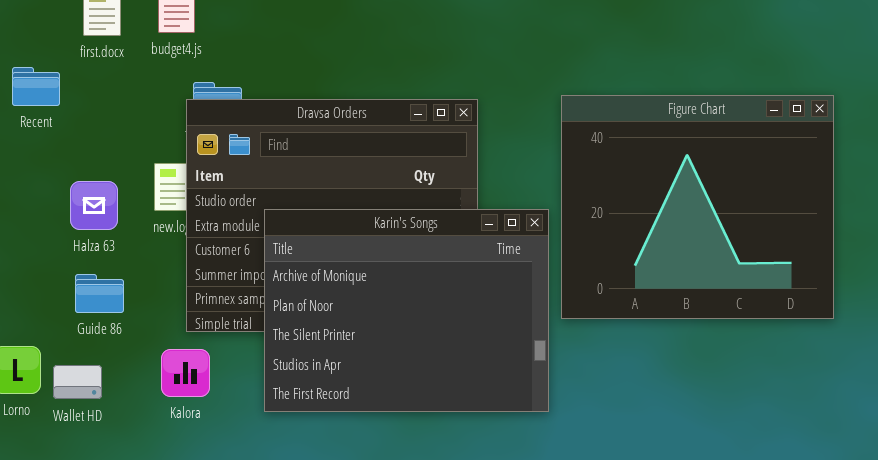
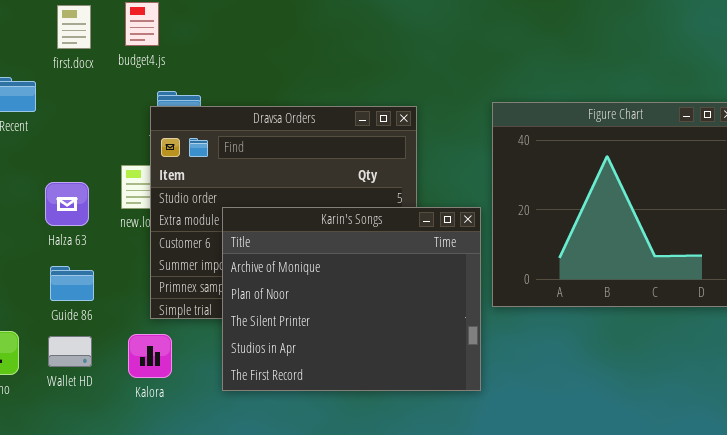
Wallet HD: [53,365,102,399] -> [48,336,92,367], moved

